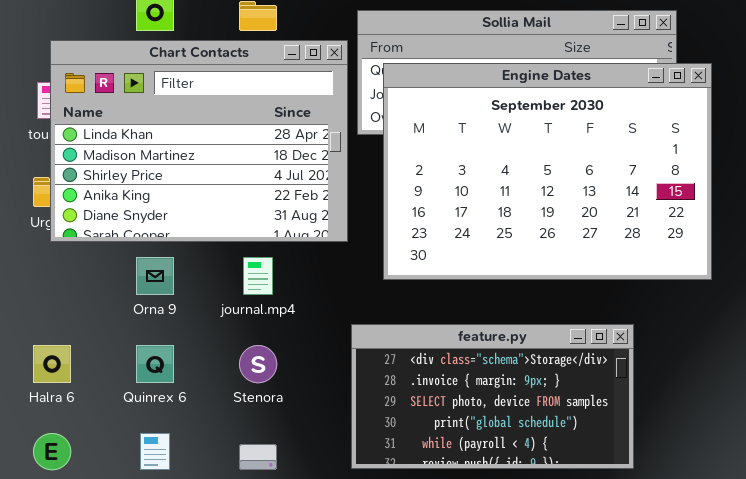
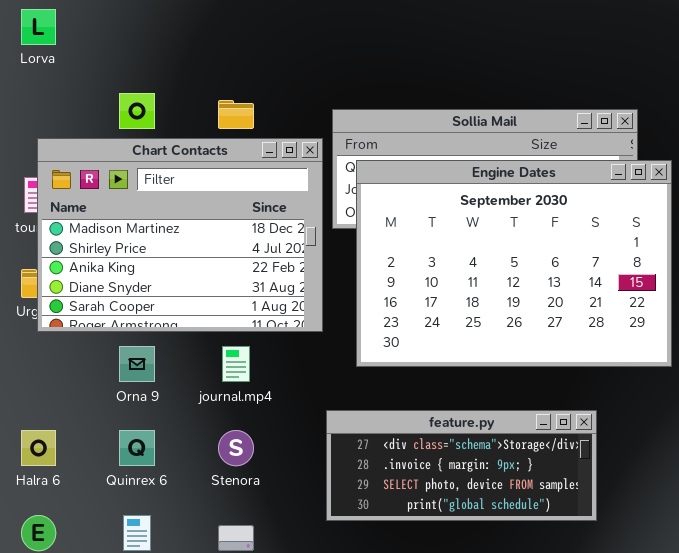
Chart Contacts: [50,40,348,242] -> [37,138,323,332], scrolled down 1 row
feature.py: [351,324,634,469] -> [326,410,597,521], resized

